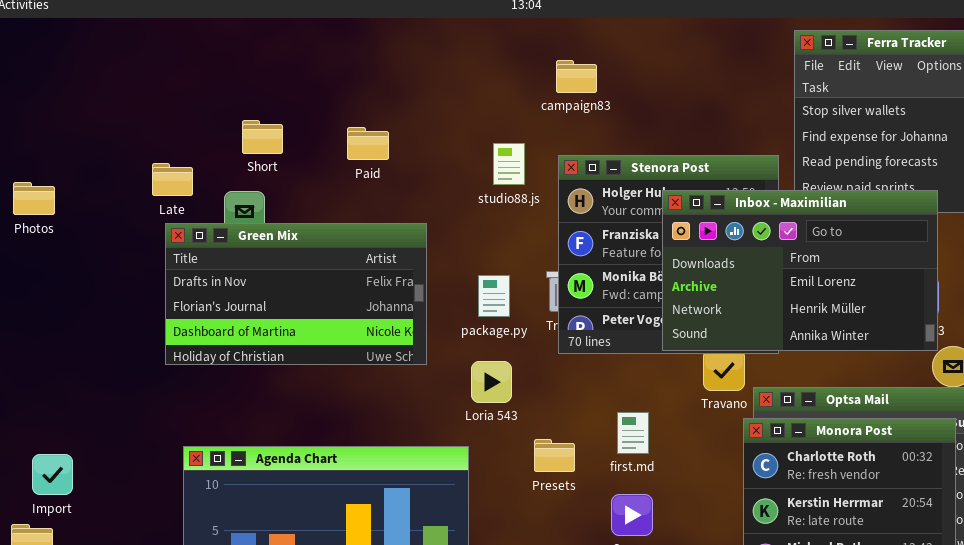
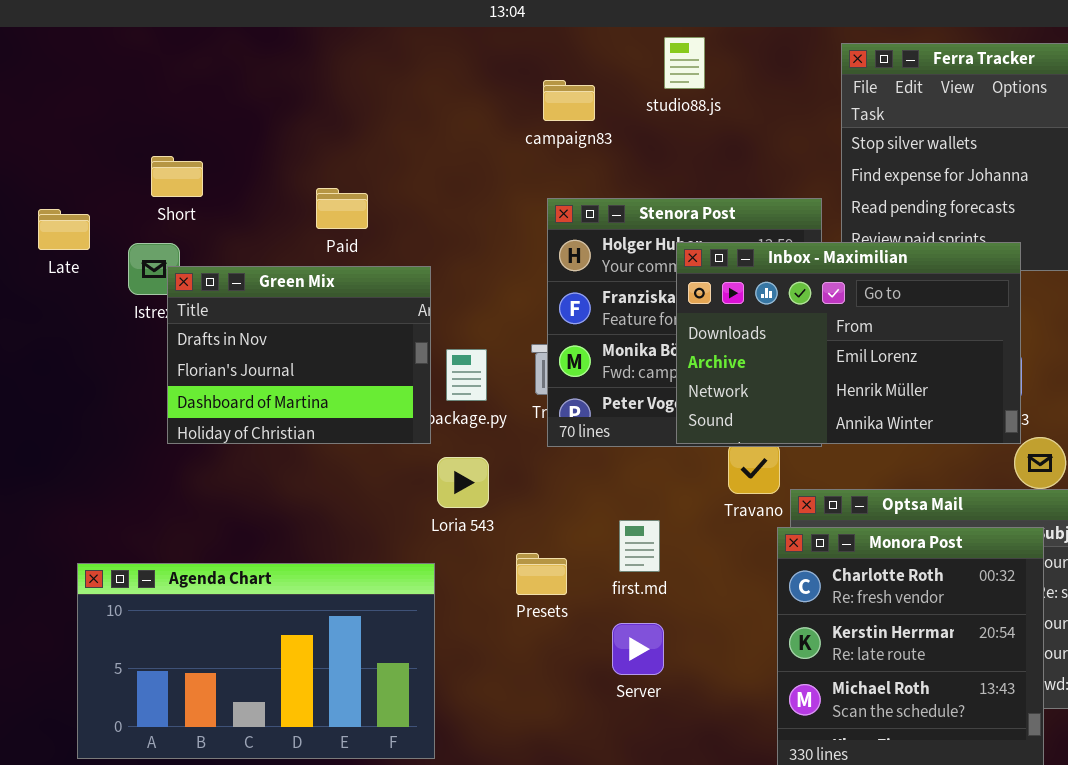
Paid: [347,127,389,160] -> [316,188,368,229], moved
studio88.js: [493,143,525,185] -> [664,37,705,89], moved
Green Mix: [165,223,427,365] -> [167,266,431,444], moved, resized

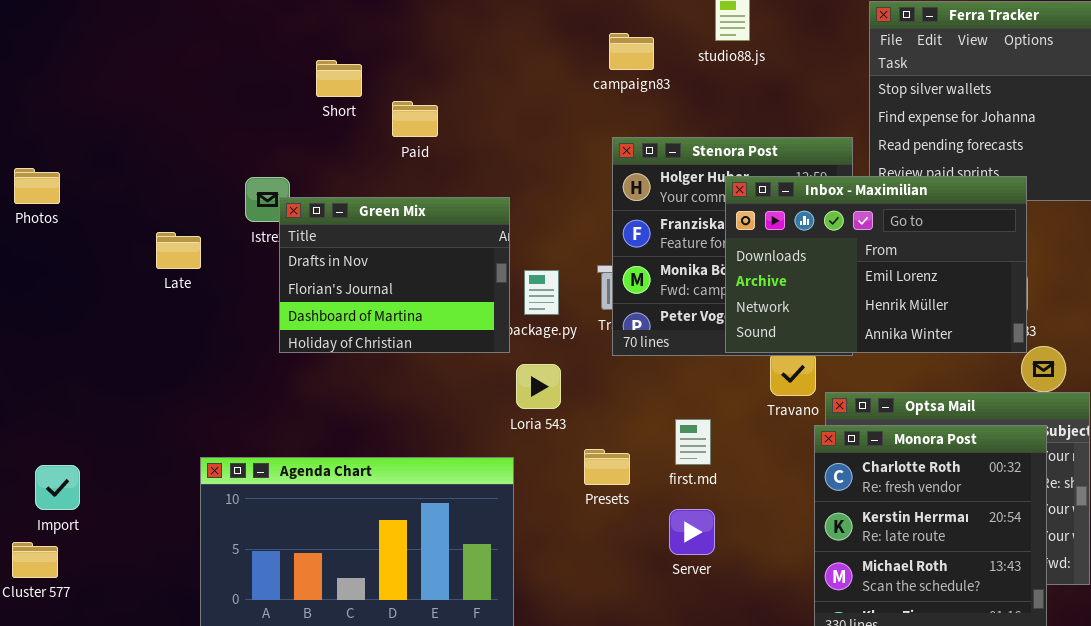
Short: [151,156,203,197] -> [316,60,362,97], moved
Paid: [316,188,368,229] -> [392,101,438,137], moved
Late: [38,209,90,250] -> [156,232,201,269], moved

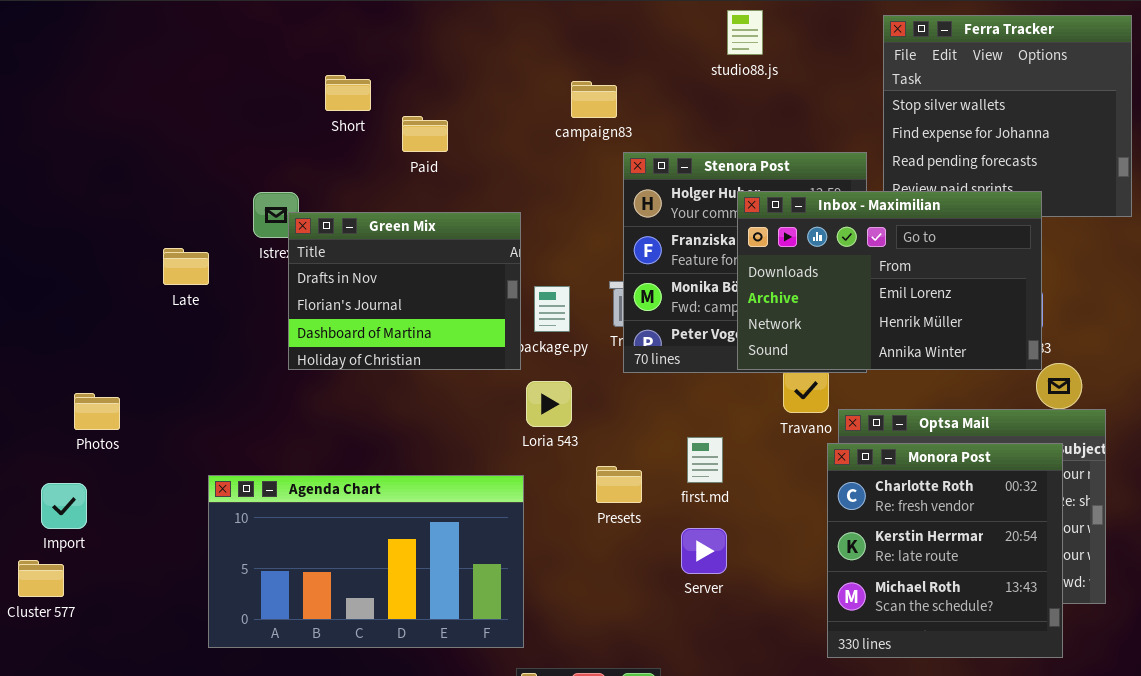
campaign83: [609,33,654,70] -> [571,81,617,118], moved
Photos: [14,168,60,204] -> [74,393,120,430], moved

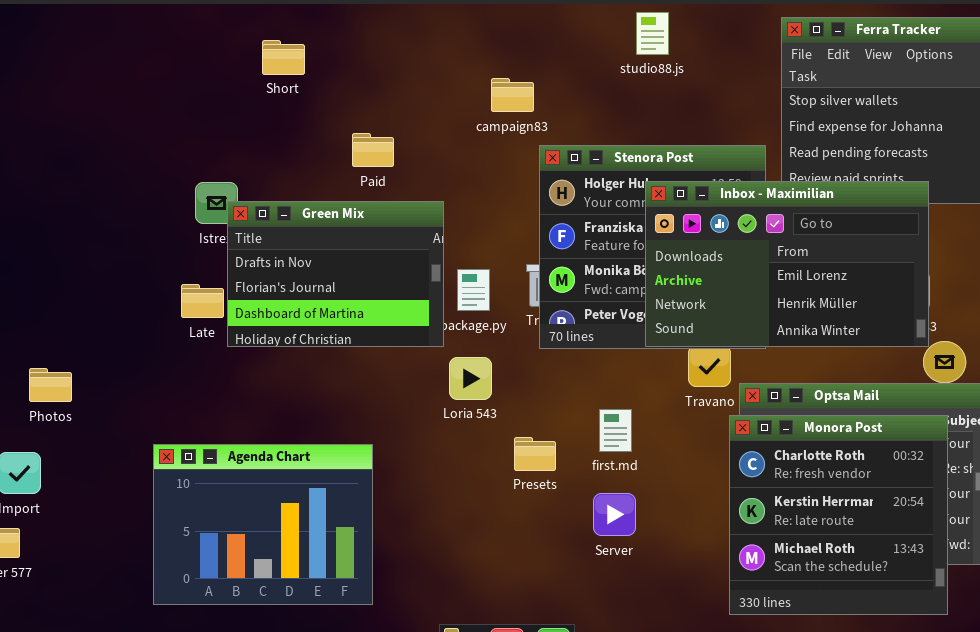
Short: [325,75,371,111] -> [262,40,305,75], moved
Paid: [402,116,448,152] -> [352,133,394,167], moved
Late: [163,248,209,285] -> [181,284,224,318], moved
Agenda Chart: [208,475,524,648] -> [153,444,373,605], resized

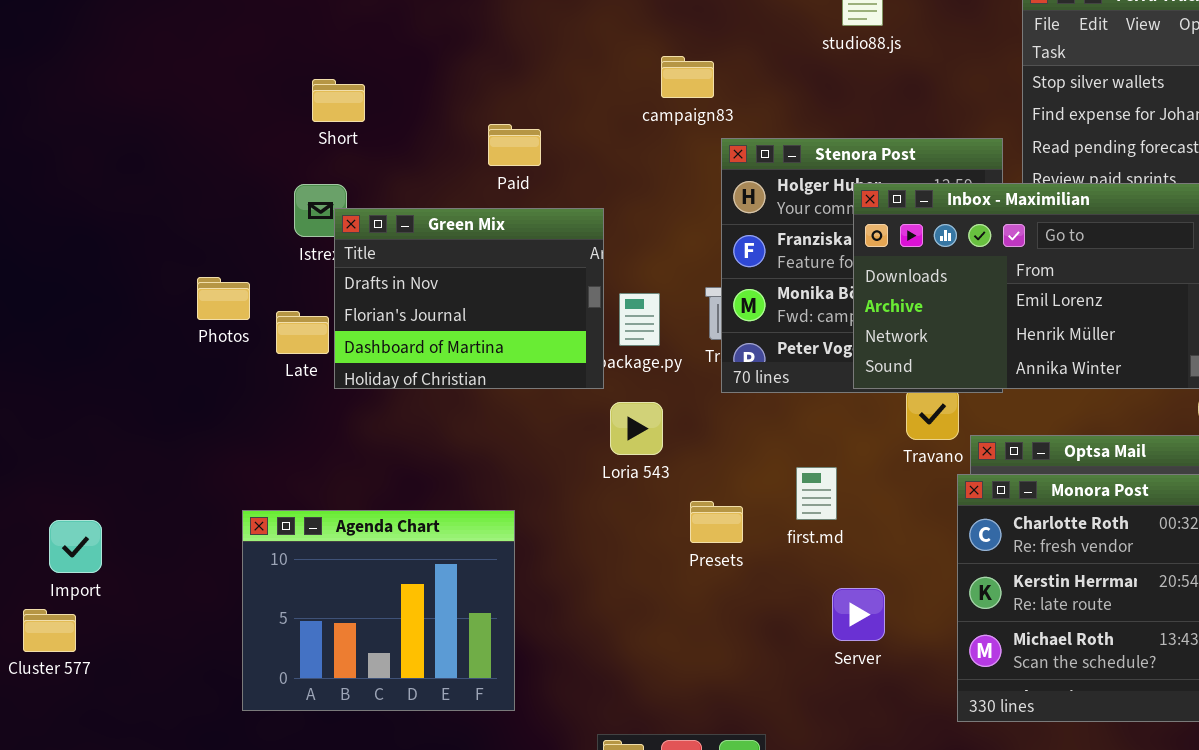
Short: [262,40,305,75] -> [312,79,365,122], moved
Photos: [29,368,72,402] -> [197,277,250,320], moved
Server: [593,493,636,536] -> [832,588,885,641], moved

